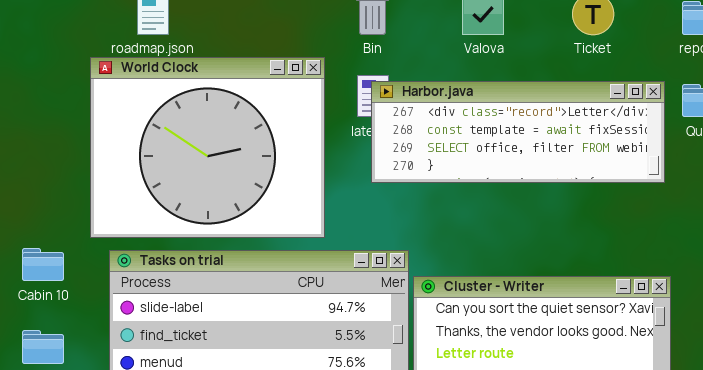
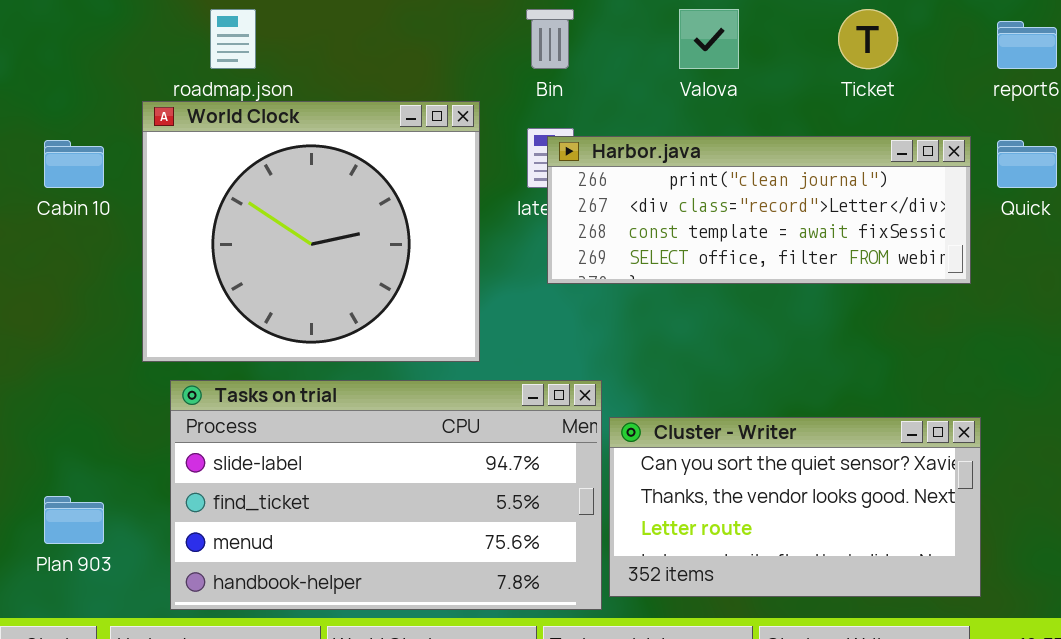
Harbor.java: [371,81,665,183] -> [547,136,971,284], scrolled up 1 row
Cabin 10: [22,248,64,281] -> [44,140,104,188], moved

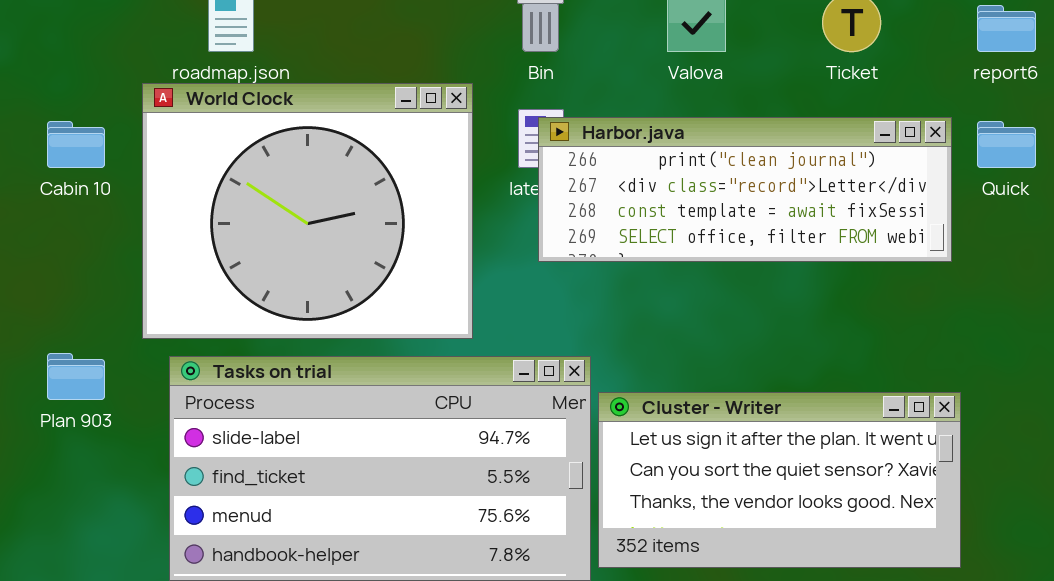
Cluster - Writer: [609,417,981,597] -> [598,392,961,568], scrolled up 1 row
Plan 903: [44,496,104,544] -> [47,353,105,400], moved

